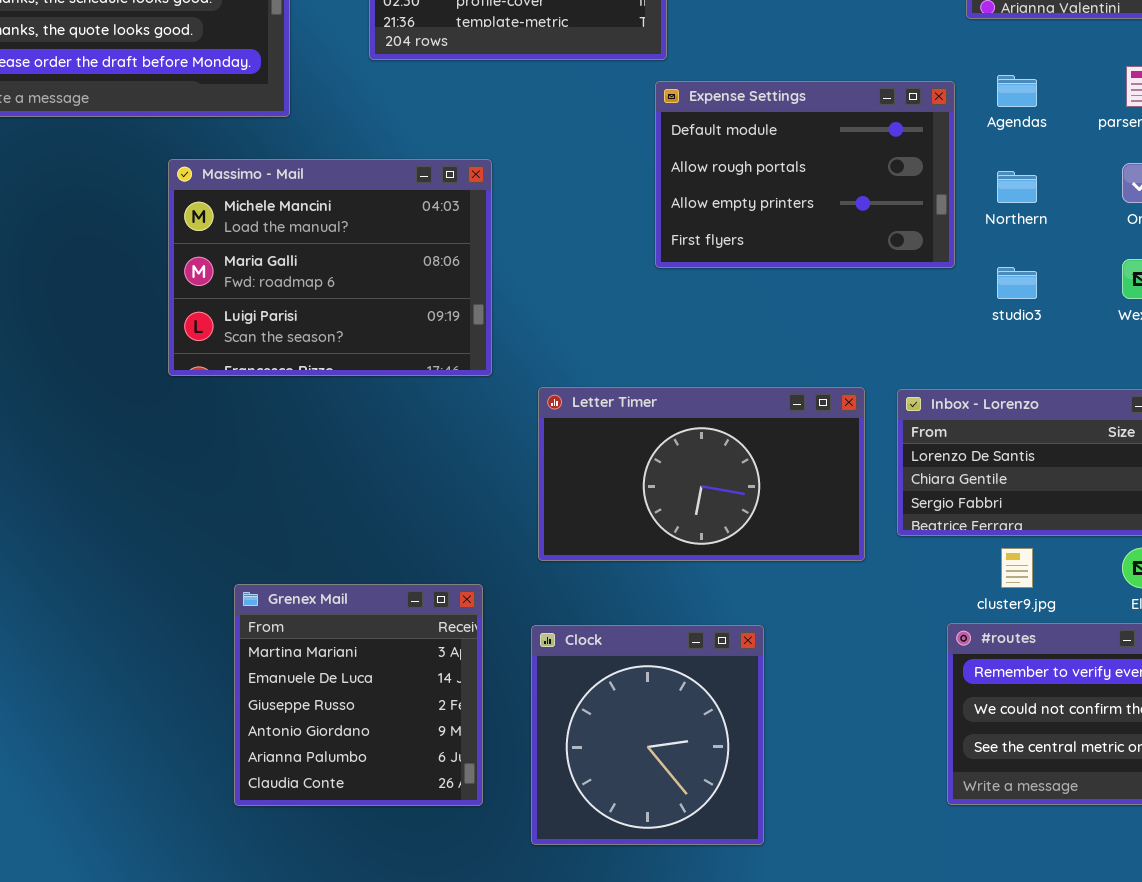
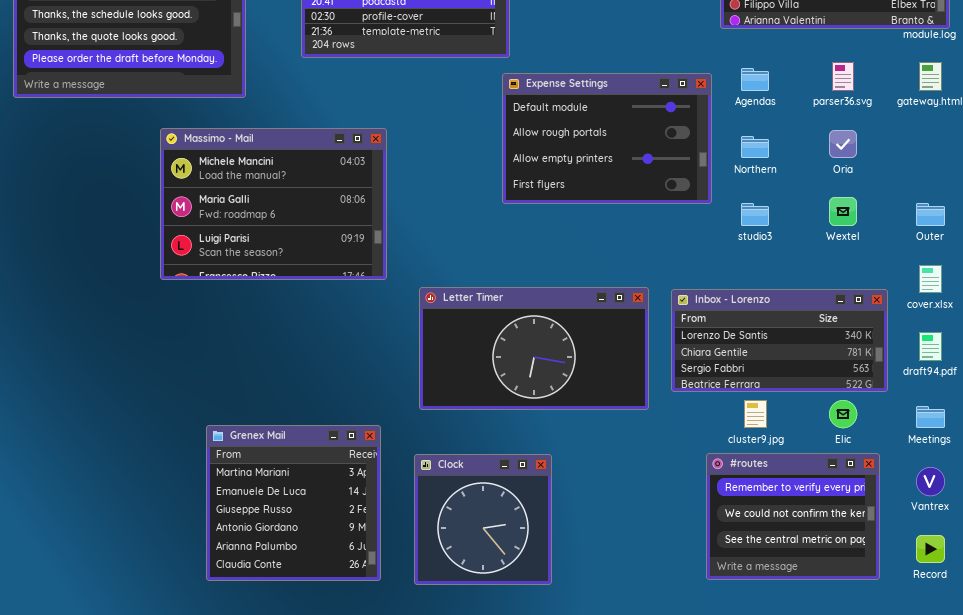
Clock: [531,625,764,845] -> [414,454,552,585], resized

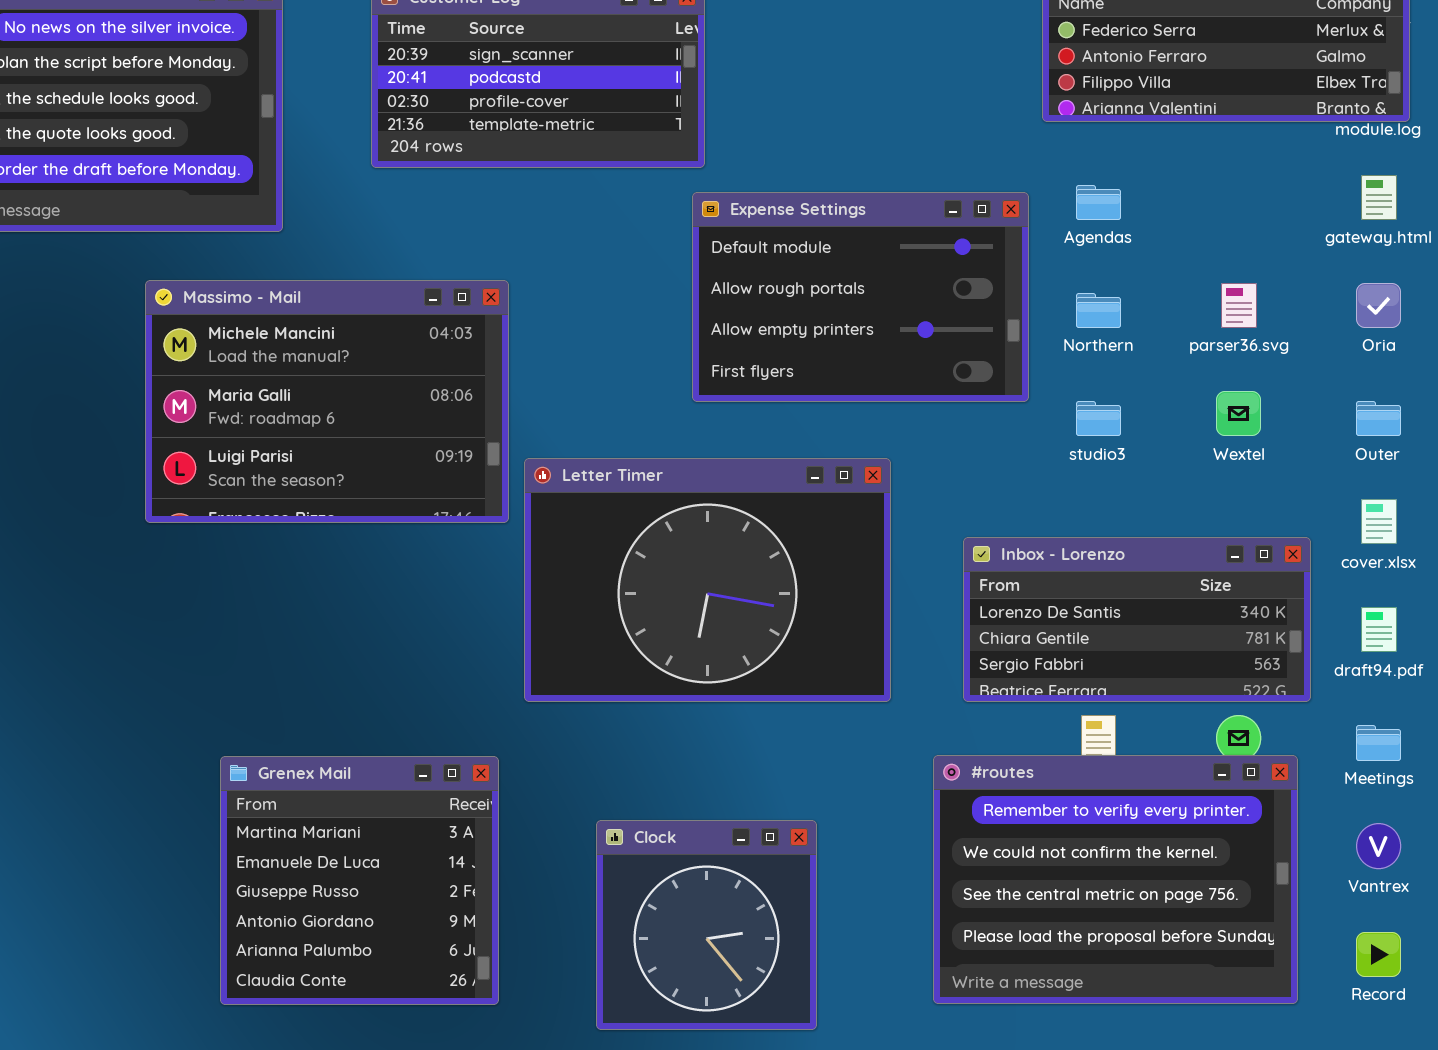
parser36.svg: [832,62,854,91] -> [1221,283,1257,328], moved
Oria: [829,130,857,158] -> [1356,283,1401,328], moved
Letter Timer: [419,287,649,410] -> [524,458,891,702], moved, resized
#routes: [706,453,880,580] -> [933,755,1298,1004], resized
Clock: [414,454,552,585] -> [596,820,817,1030], moved

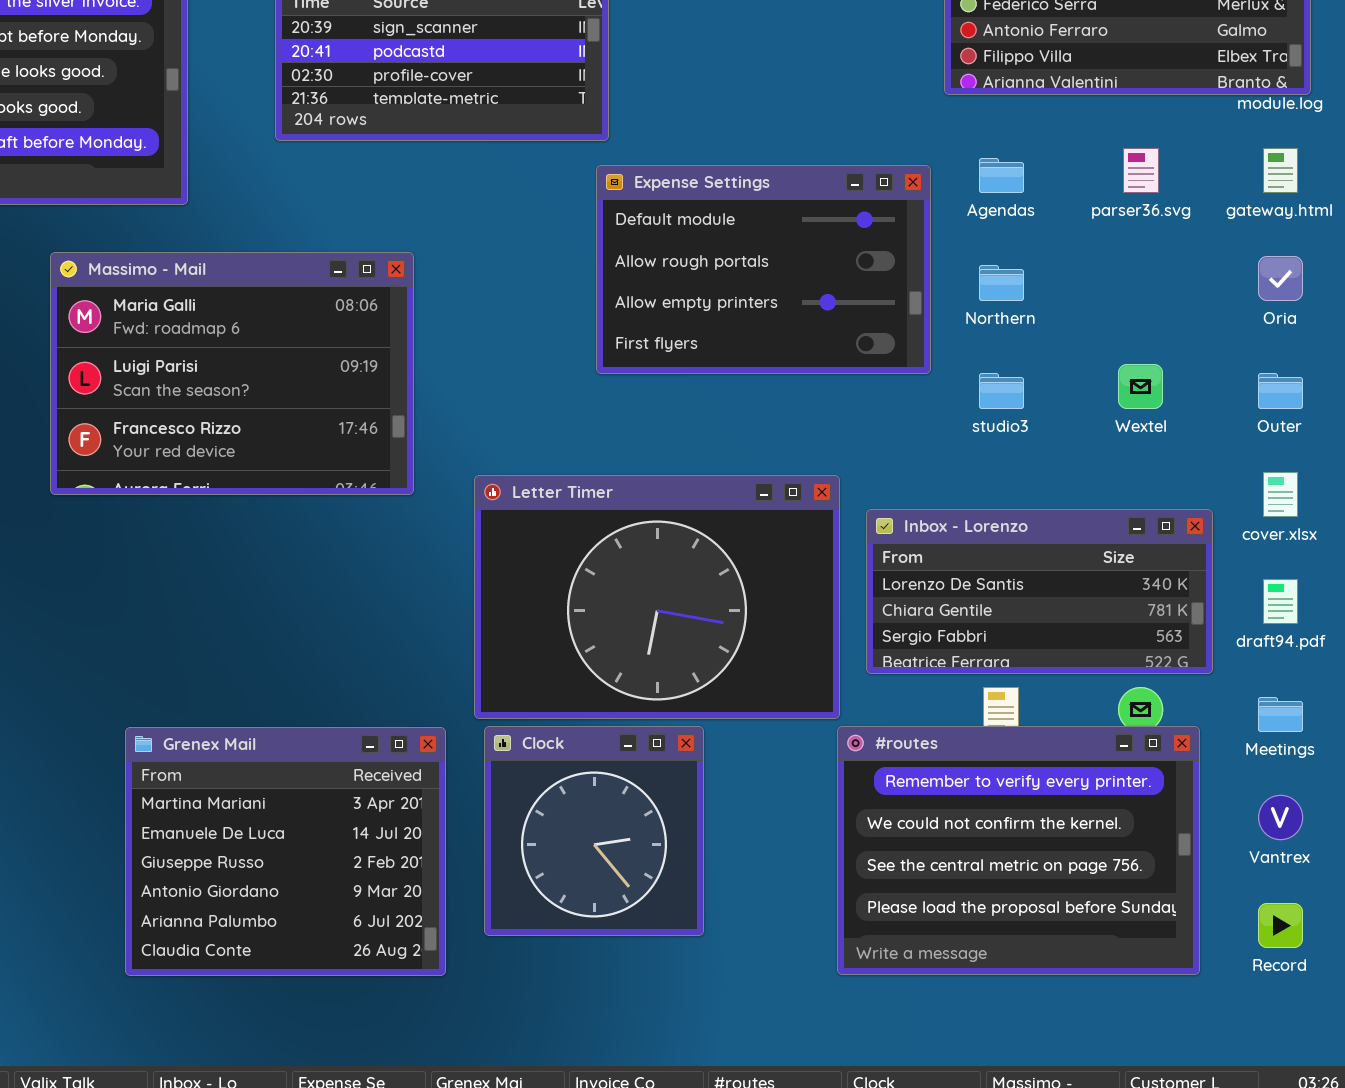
Massimo - Mail: [145,280,509,523] -> [50,252,414,495], scrolled down 1 row
parser36.svg: [1221,283,1257,328] -> [1123,148,1159,193], moved
Letter Timer: [524,458,891,702] -> [474,475,840,719], moved
Grenex Mail: [220,756,499,1005] -> [125,727,446,976], resized
Clock: [596,820,817,1030] -> [484,726,704,936], moved

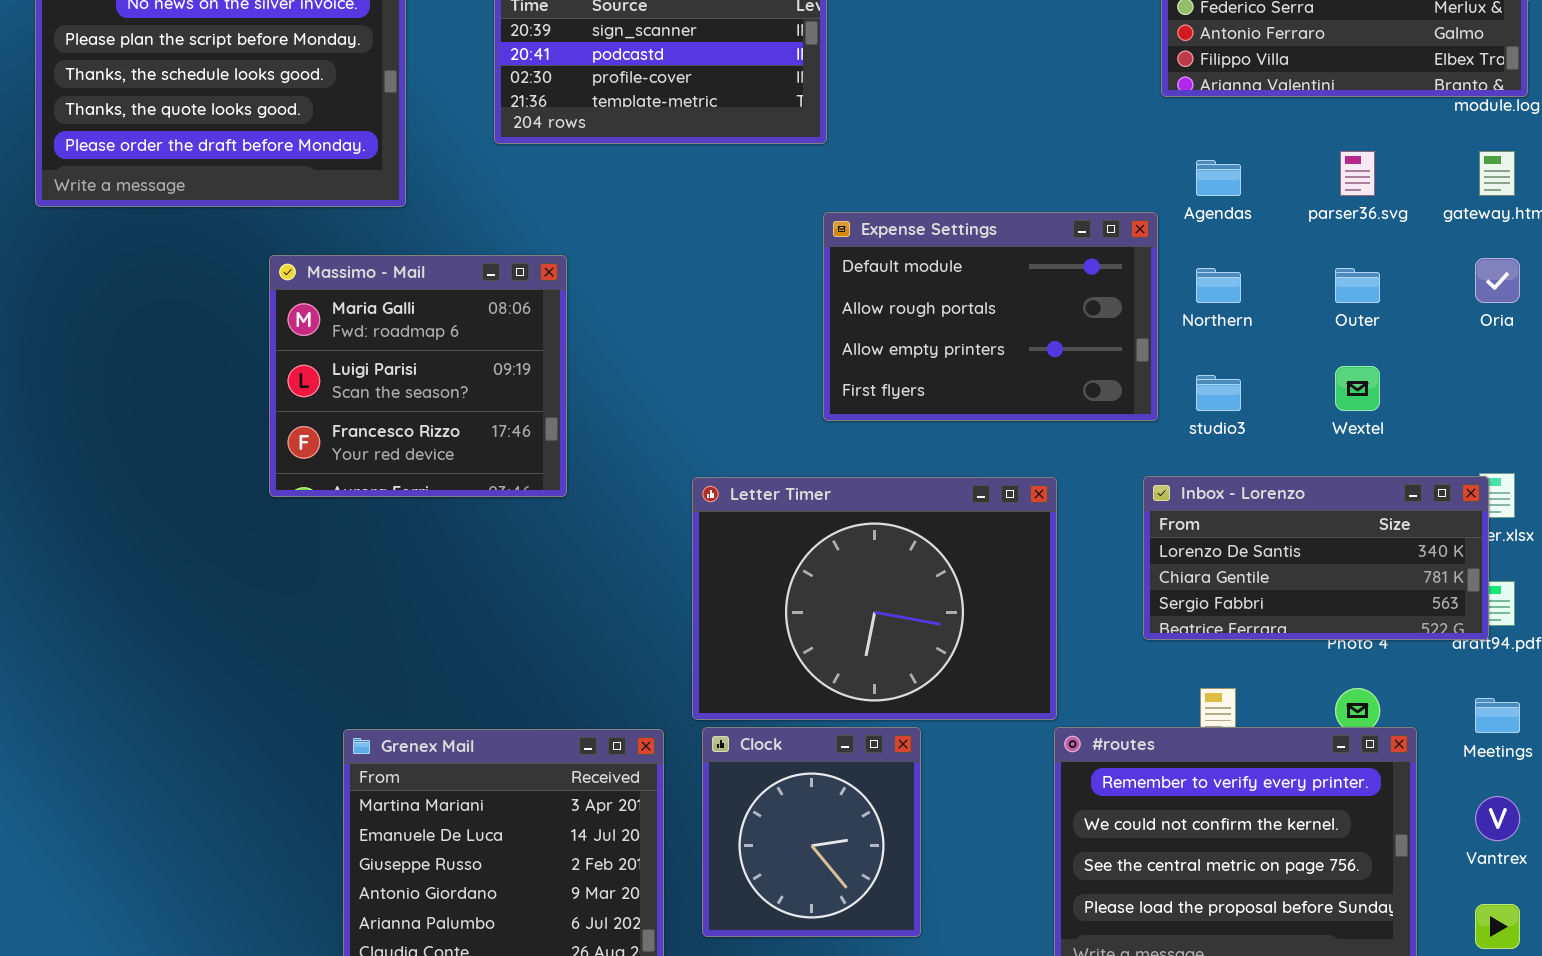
Expense Settings: [596,165,931,374] -> [823,212,1158,421], moved
Massimo - Mail: [50,252,414,495] -> [269,255,567,497], resized
Outer: [1258,373,1303,409] -> [1335,268,1380,303], moved
Inbox - Lorenzo: [866,509,1213,674] -> [1143,476,1489,640], moved

